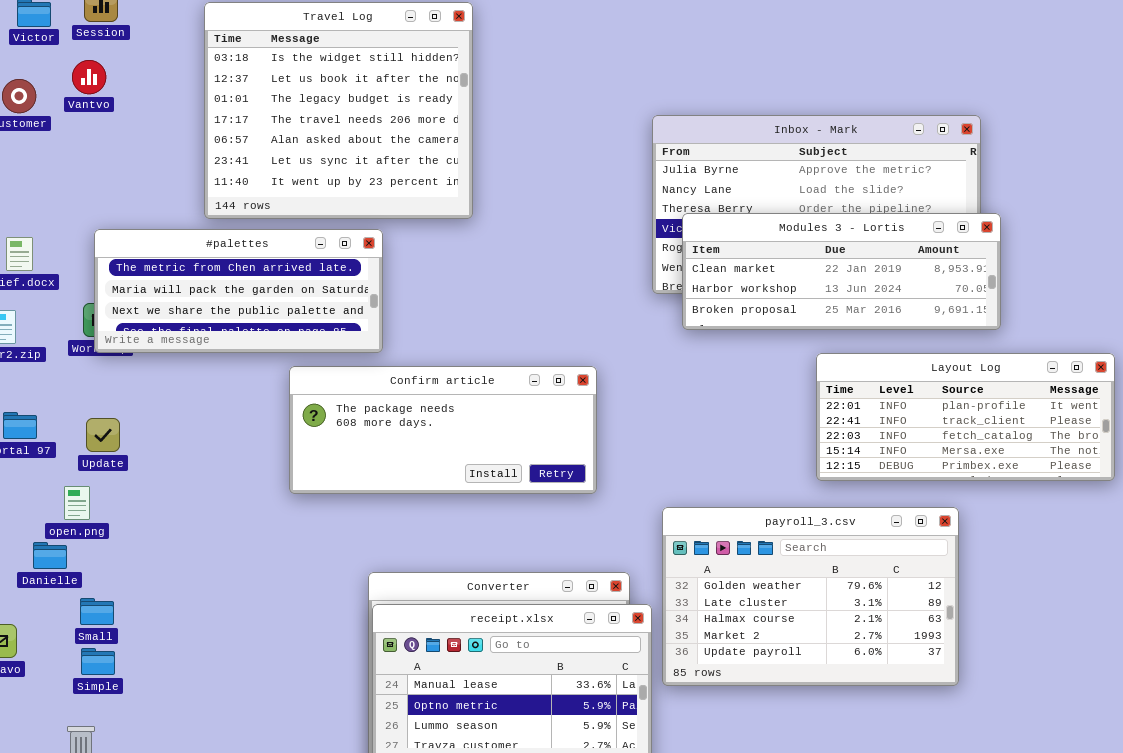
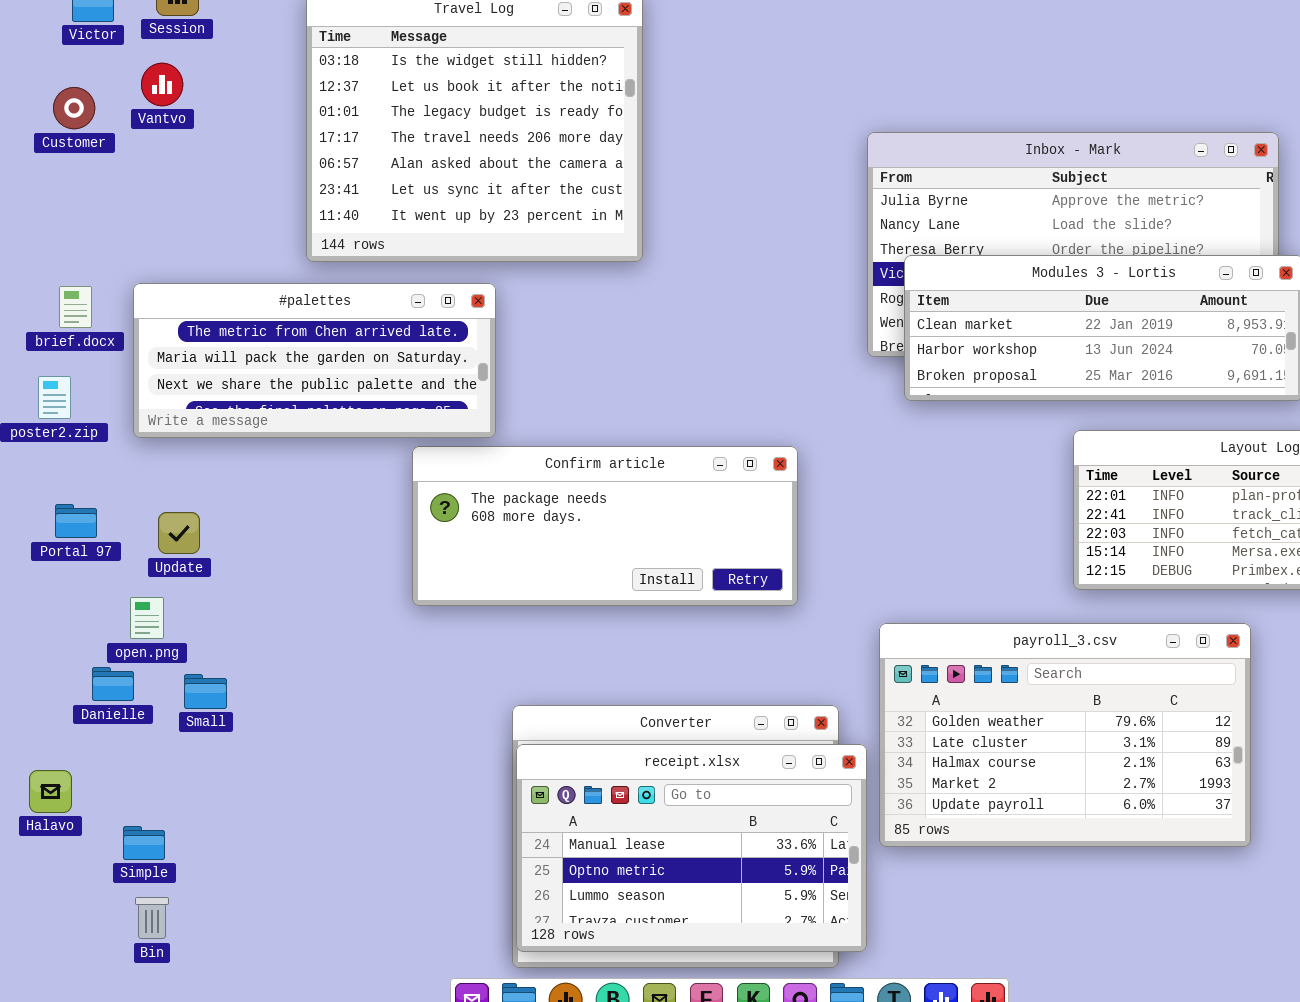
#palettes: [94,229,383,353] -> [133,283,496,438], moved
Small: [80,598,114,625] -> [184,674,227,709], moved
Simple: [81,648,115,675] -> [123,826,165,860], moved

